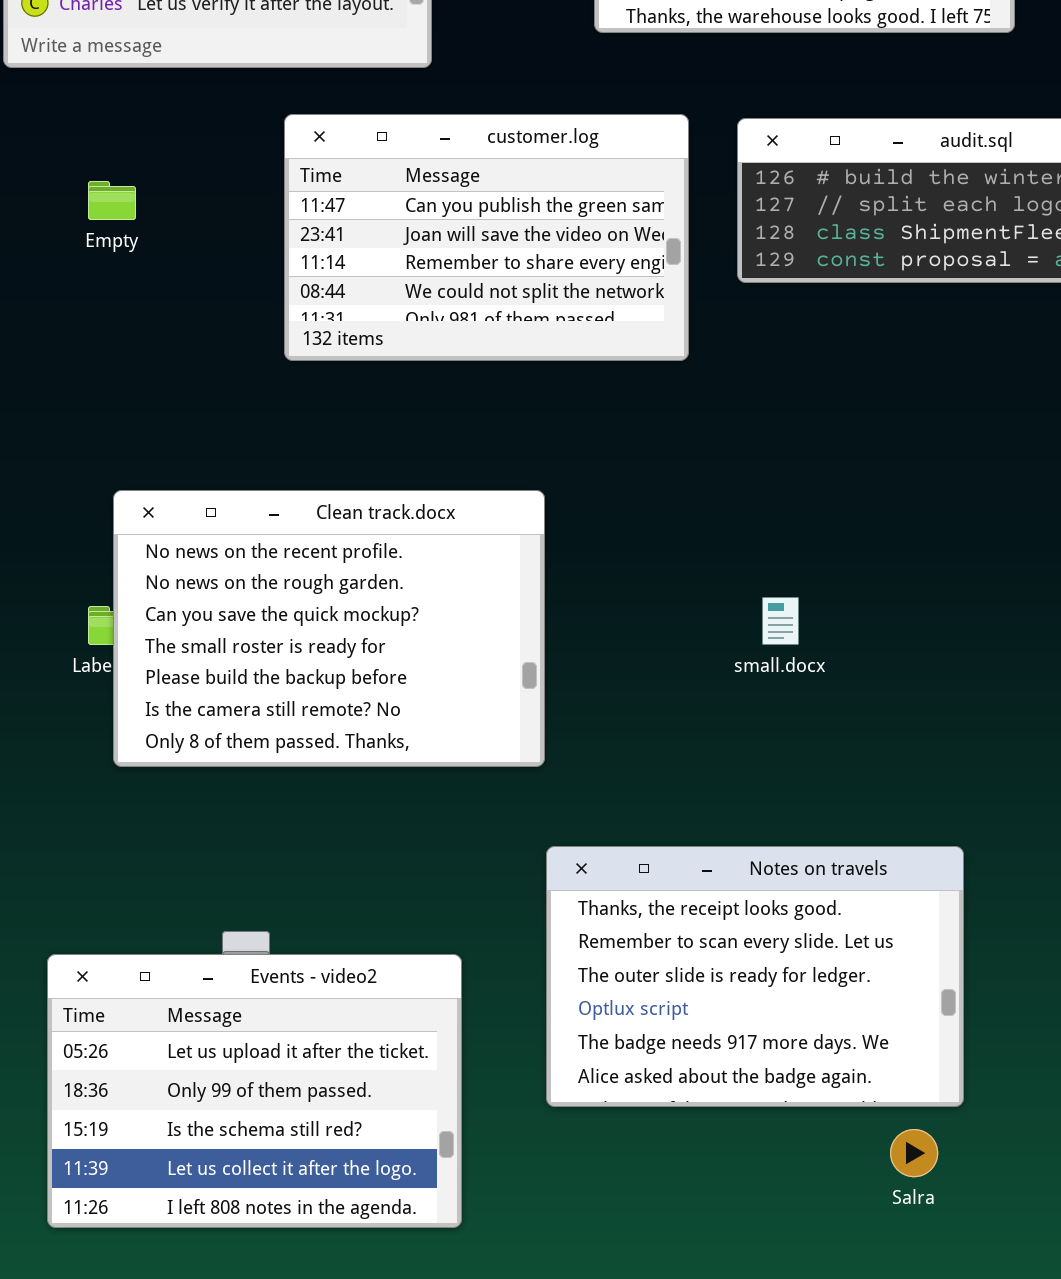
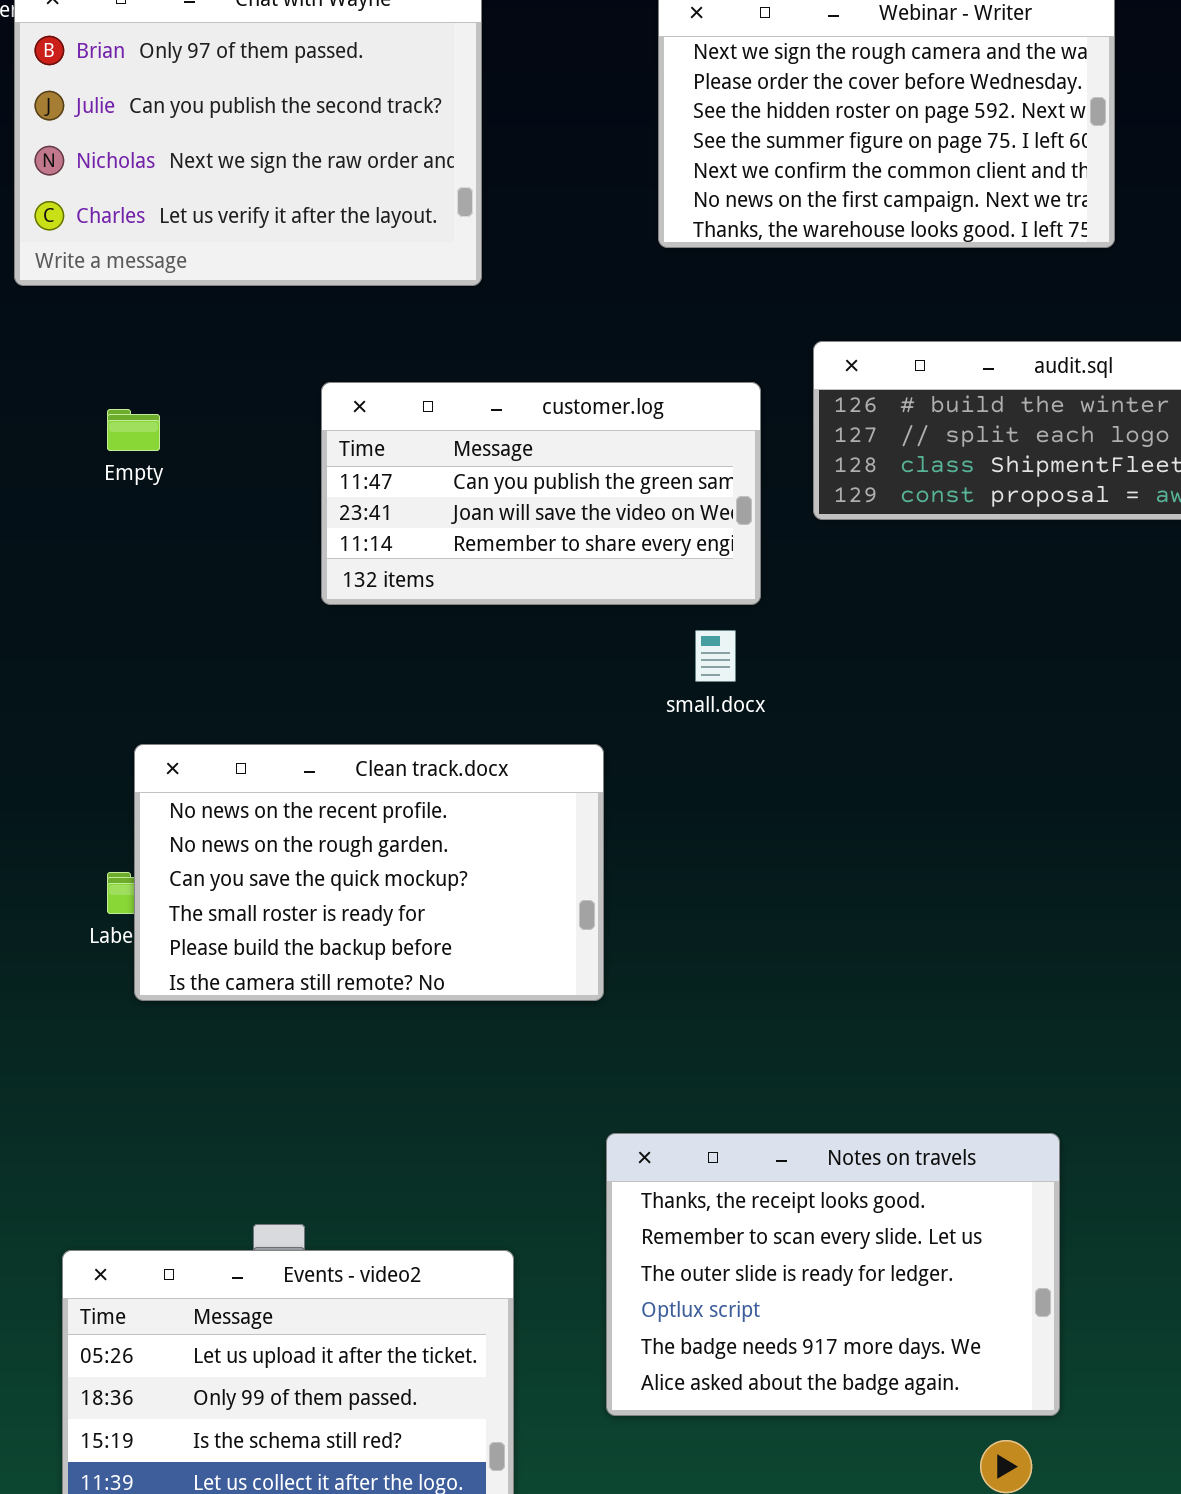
customer.log: [284,114,689,361] -> [321,382,761,605], resized
Clean track.docx: [113,490,545,767] -> [134,744,604,1001], resized
small.docx: [762,597,799,645] -> [695,630,736,682], moved

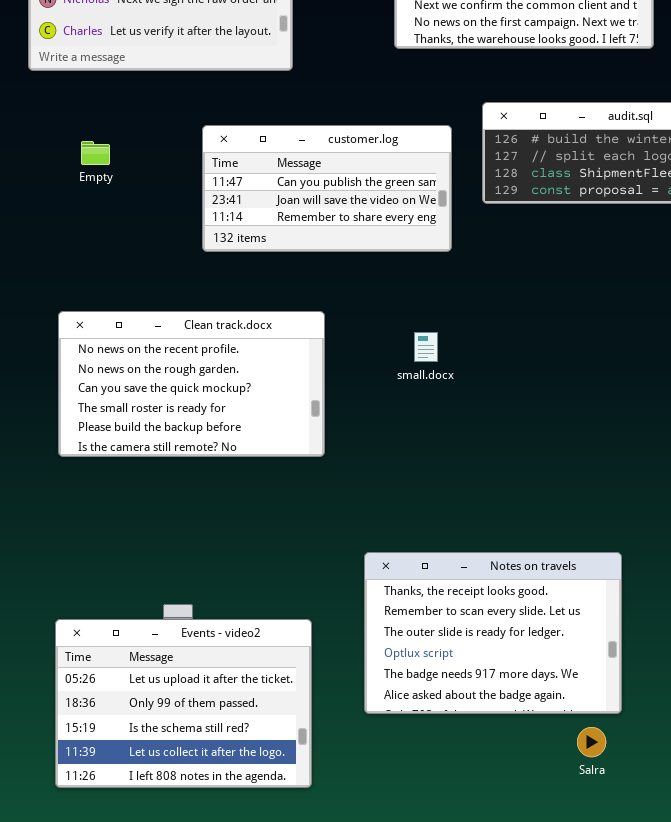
small.docx: [695,630,736,682] -> [414,332,438,362], moved
Clean track.docx: [134,744,604,1001] -> [58,311,325,457], moved

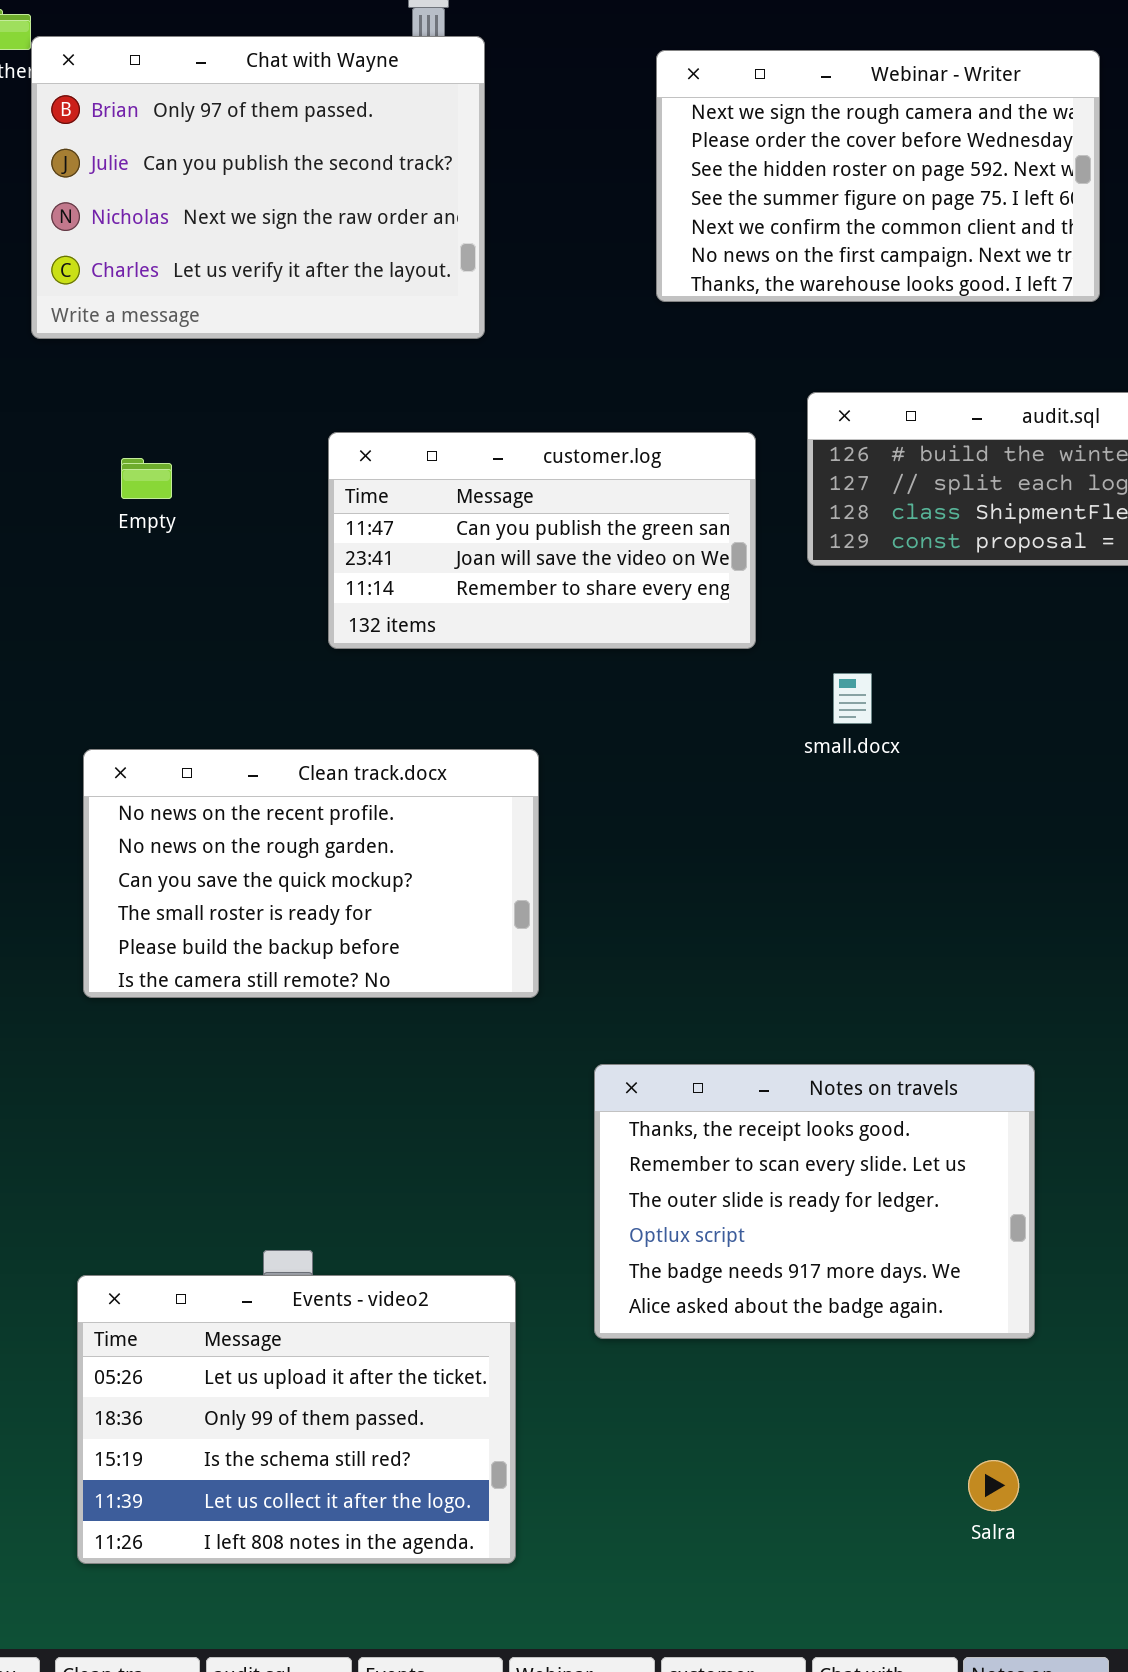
small.docx: [414,332,438,362] -> [833,673,872,724], moved
Notes on travels: [364,552,622,714] -> [594,1064,1035,1339], moved

